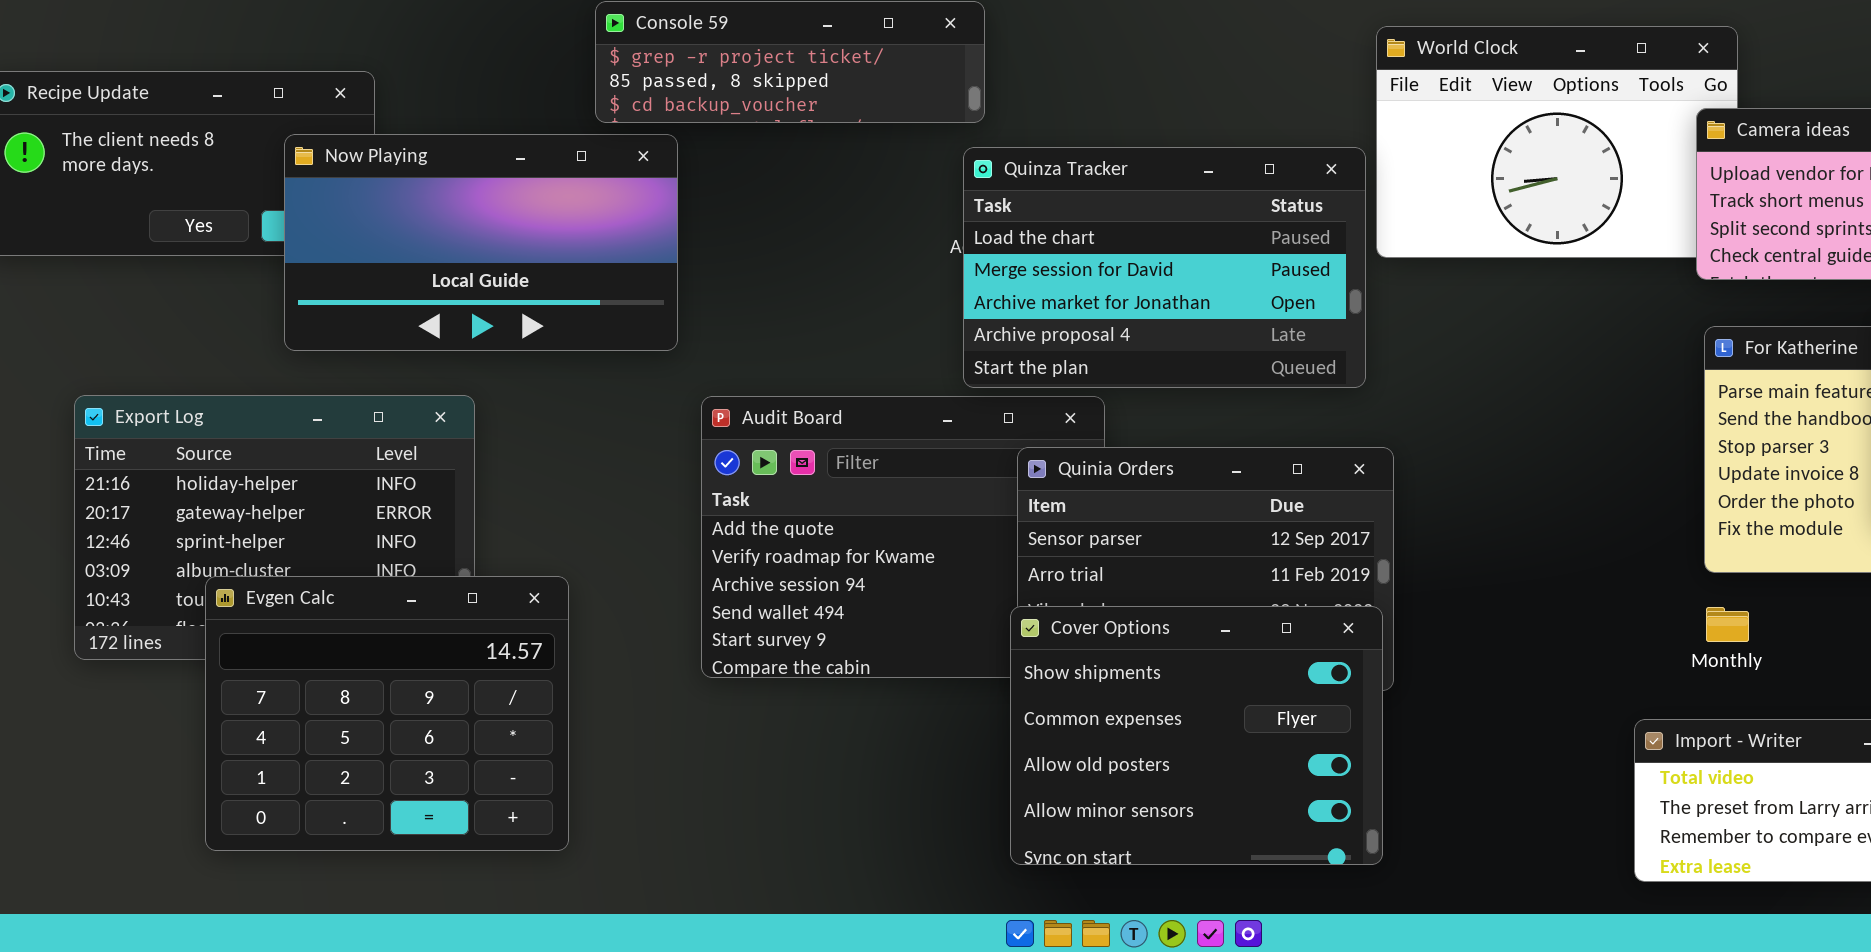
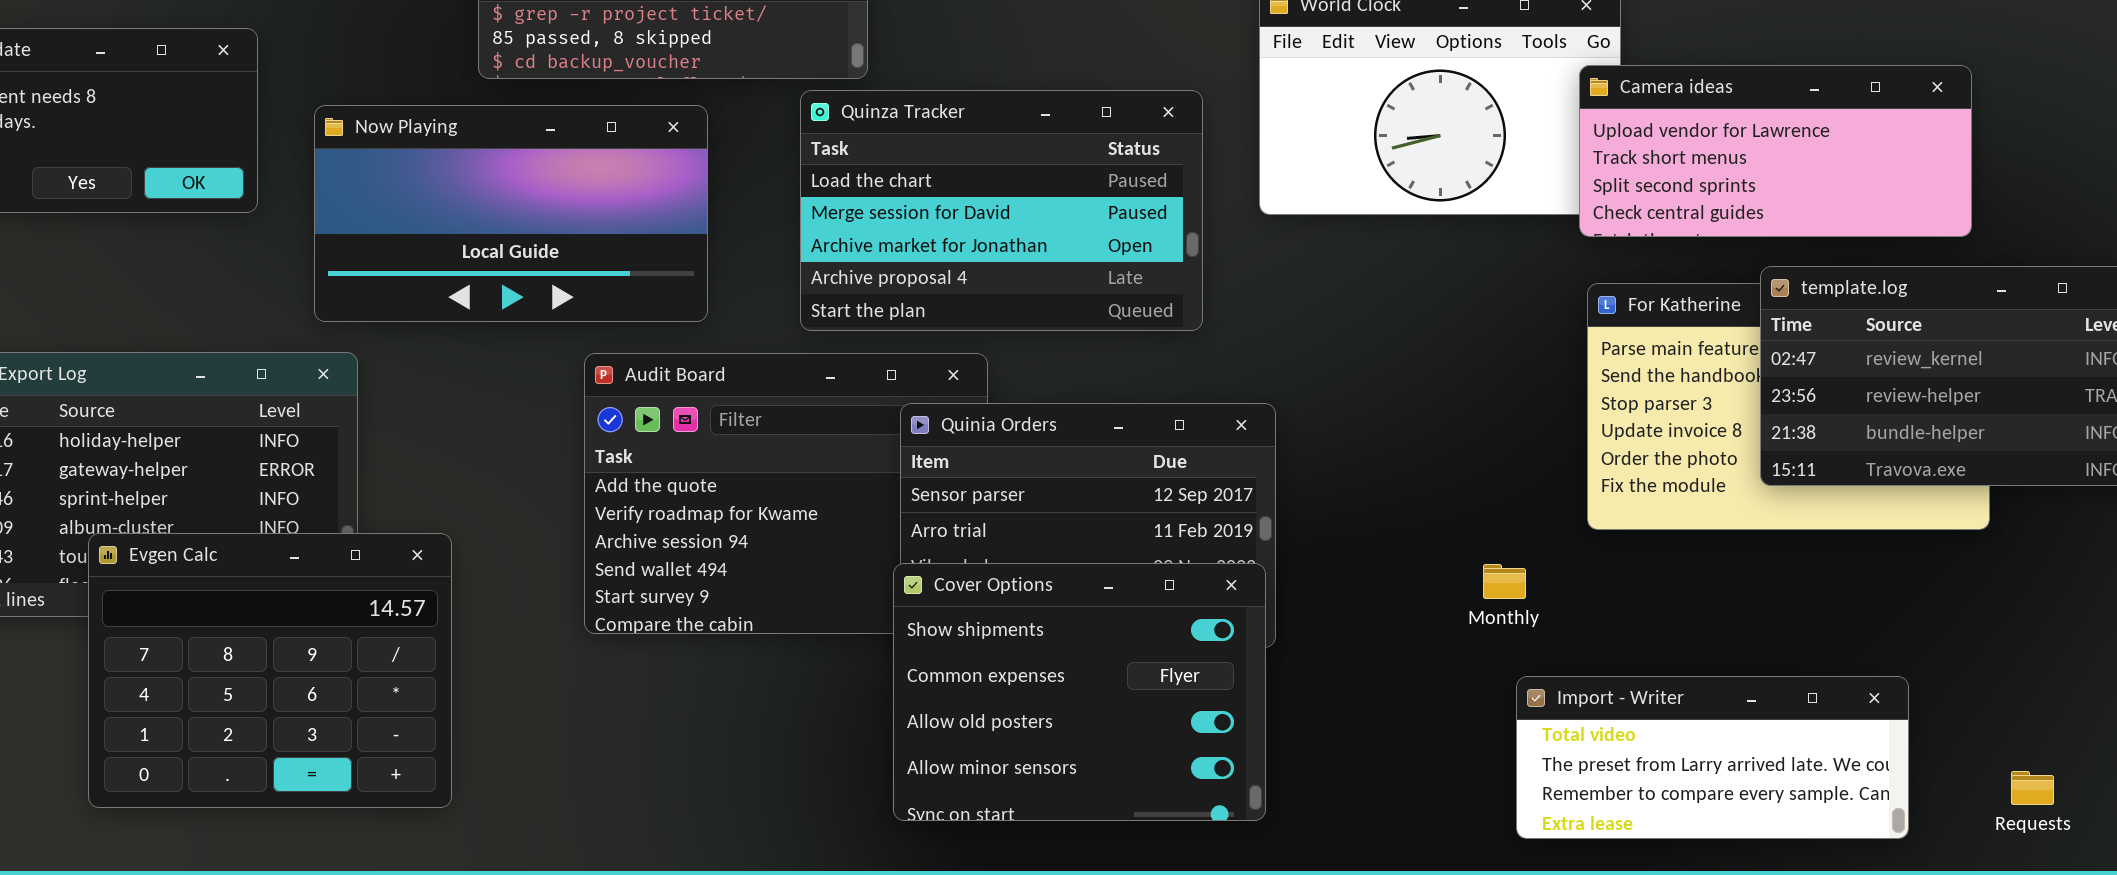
Now Playing: [284,134,678,351] -> [314,105,708,322], moved
Quinza Tracker: [963,147,1366,388] -> [800,90,1203,331], moved
Monthly: [1706,607,1749,642] -> [1483,564,1526,599], moved

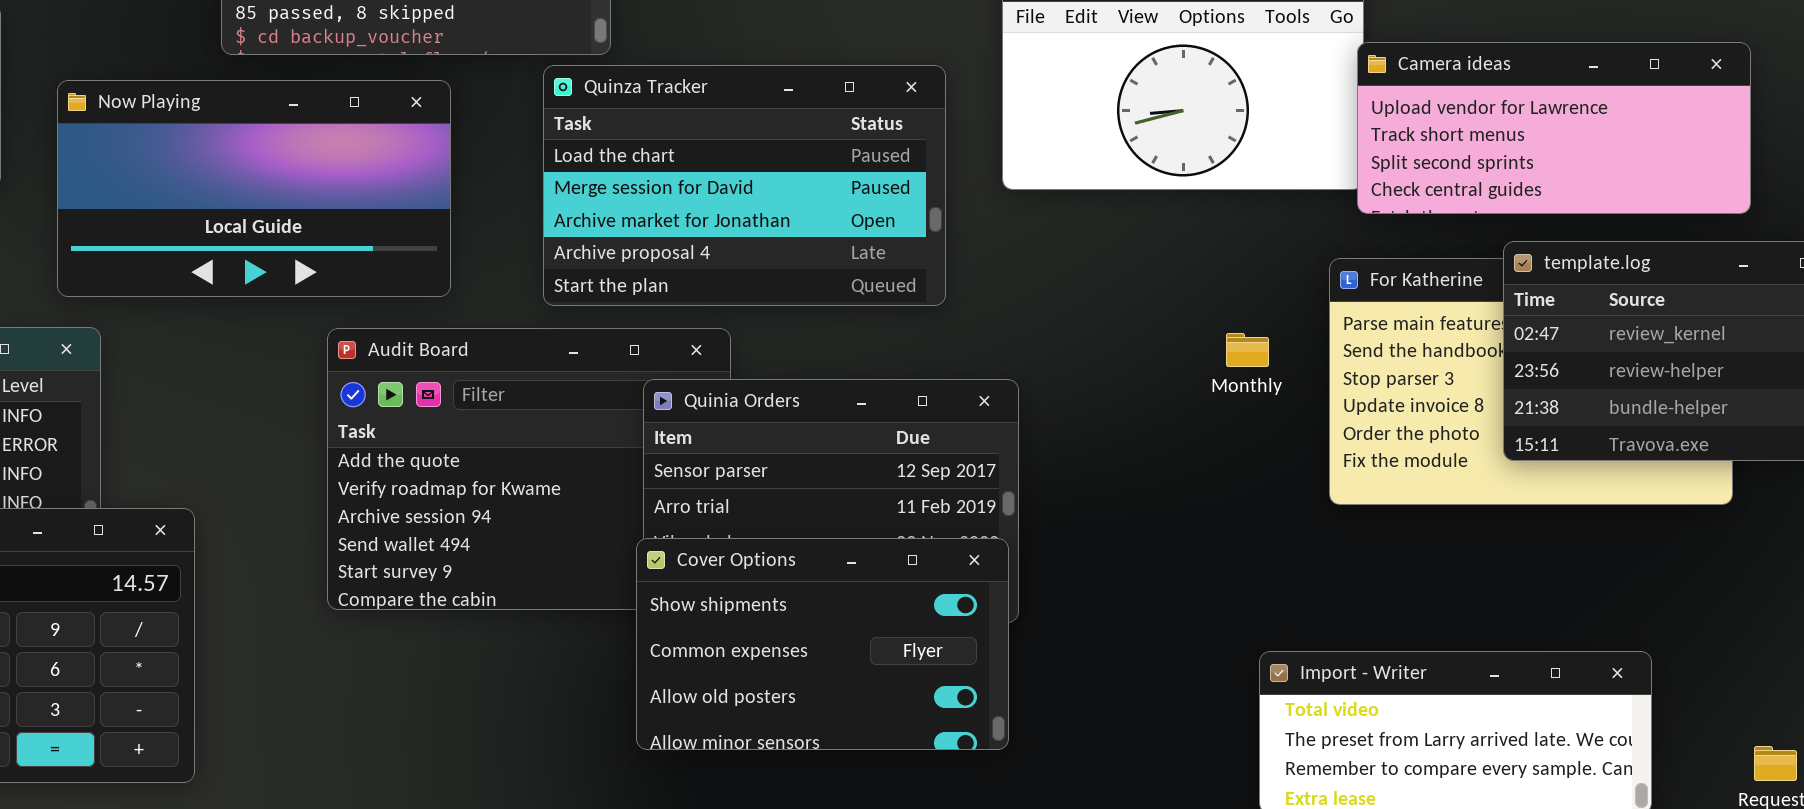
Camera ideas: [1579,65,1972,237] -> [1357,42,1751,214], moved
Cover Options: [893,563,1266,821] -> [636,538,1009,750], resized
Monthly: [1483,564,1526,599] -> [1226,333,1269,367], moved

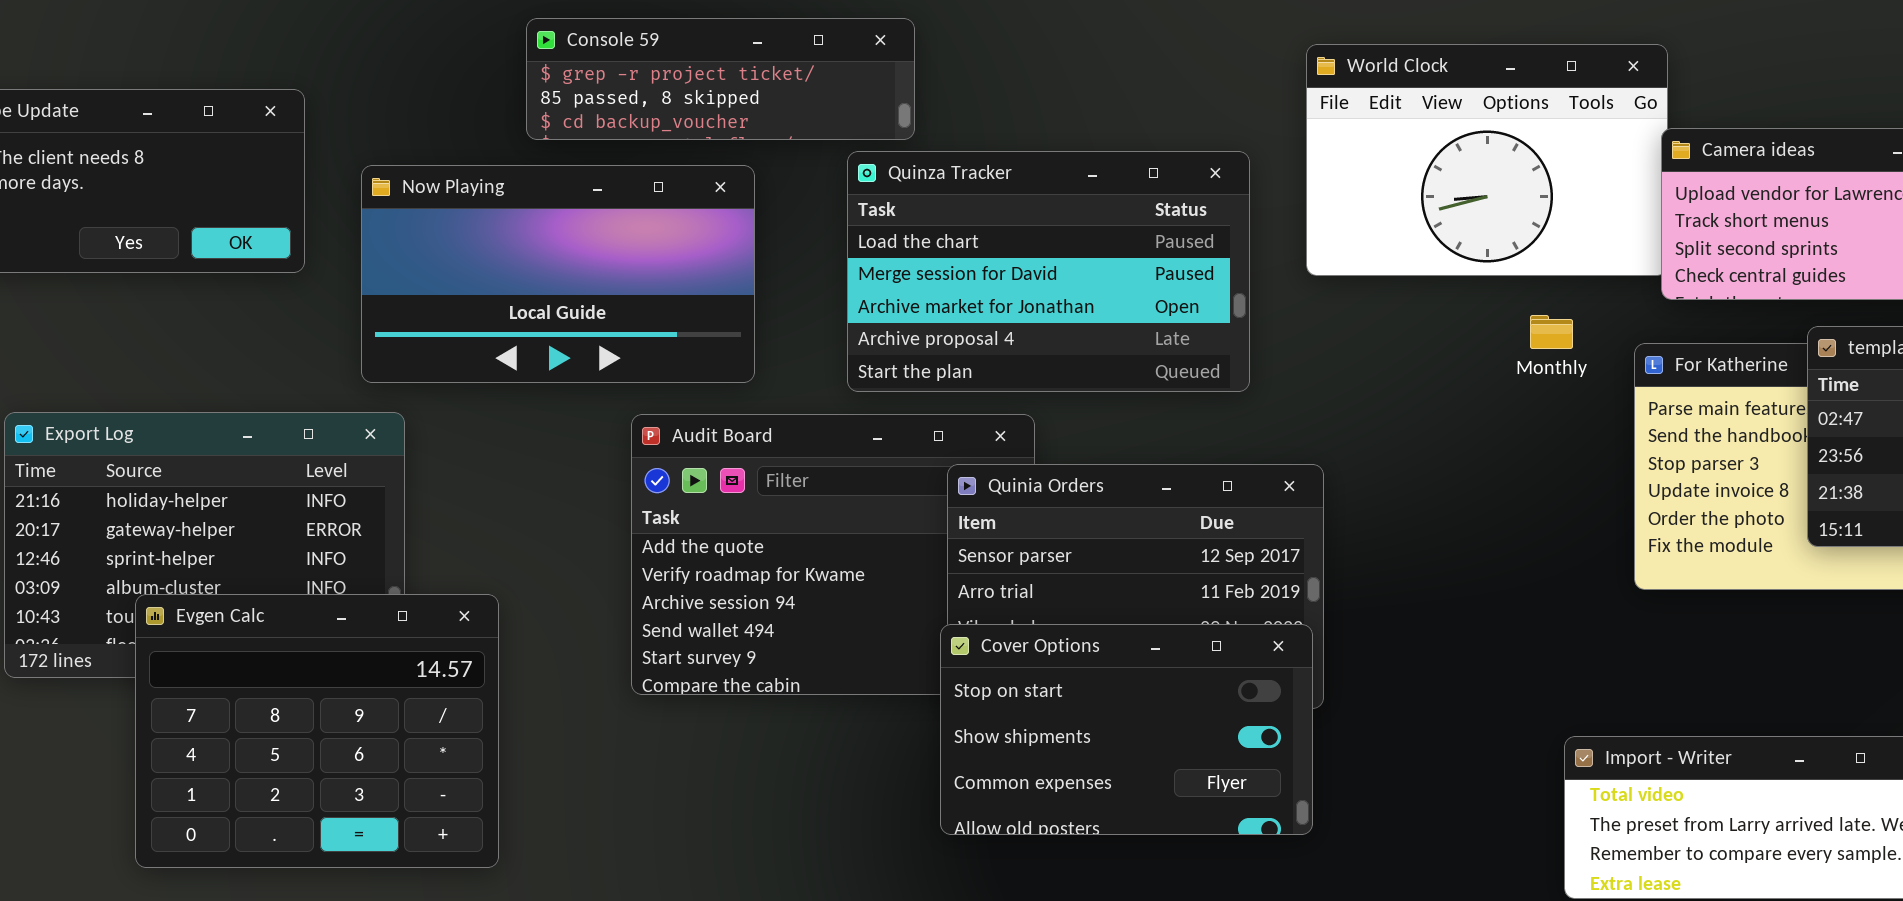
Monthly: [1226,333,1269,367] -> [1530,315,1573,349], moved
Cover Options: [636,538,1009,750] -> [940,624,1313,835], scrolled up 1 row

